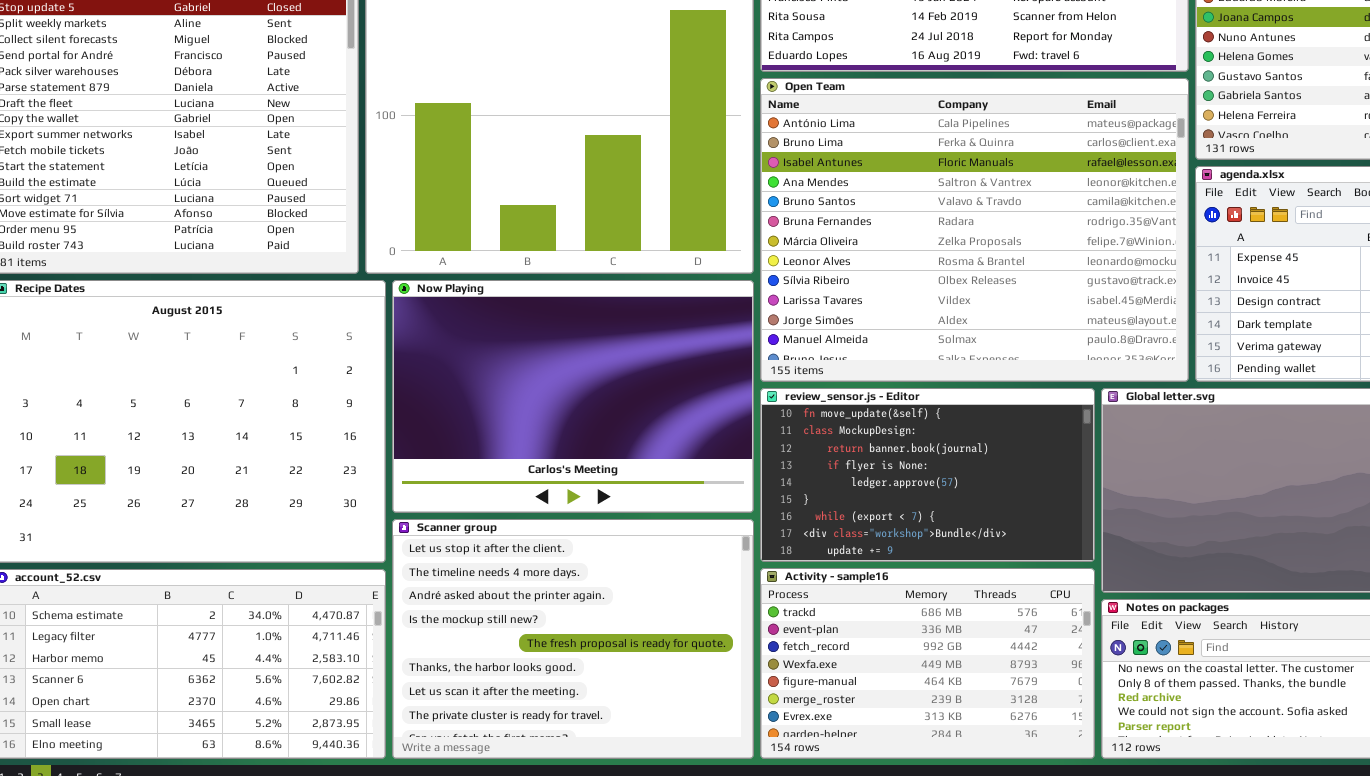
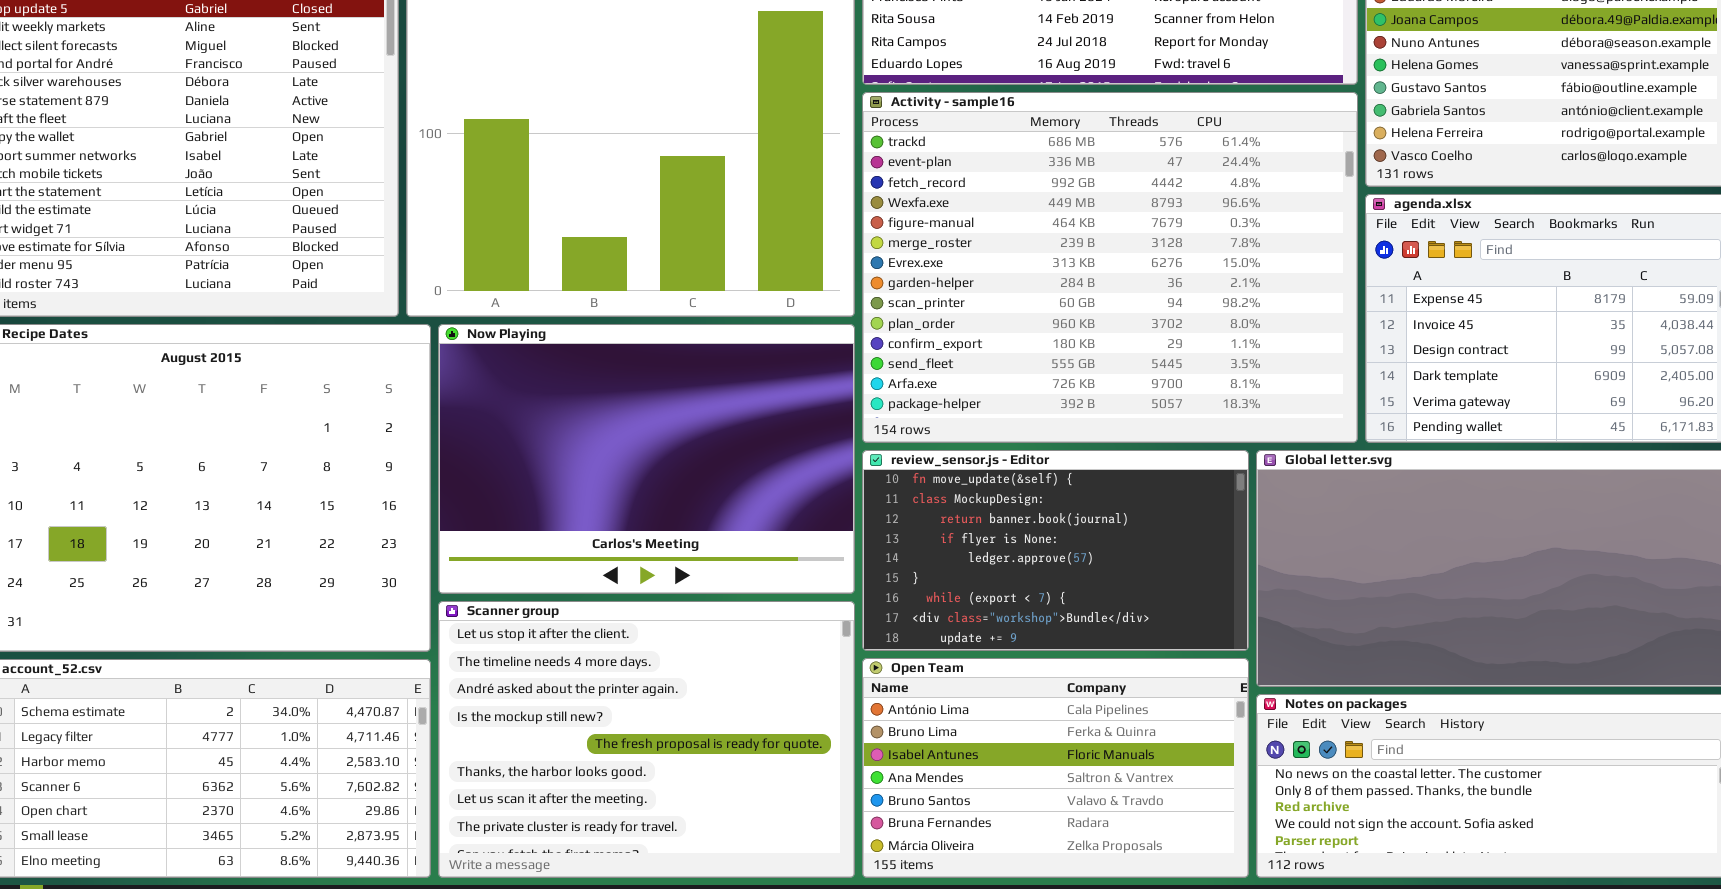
Open Team: [760,78,1189,382] -> [862,658,1249,878], moved, resized
Activity - sample16: [760,568,1095,759] -> [862,92,1358,443], moved, resized

